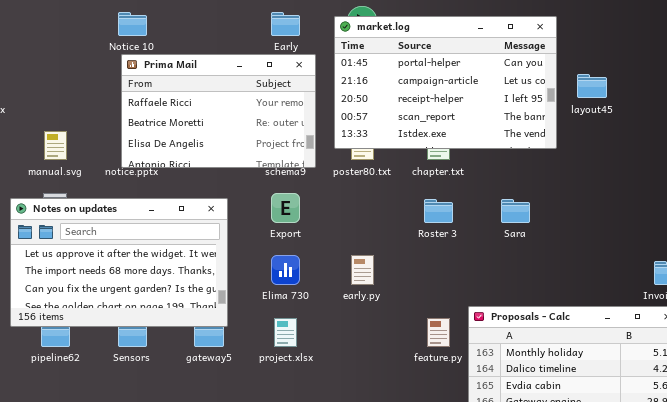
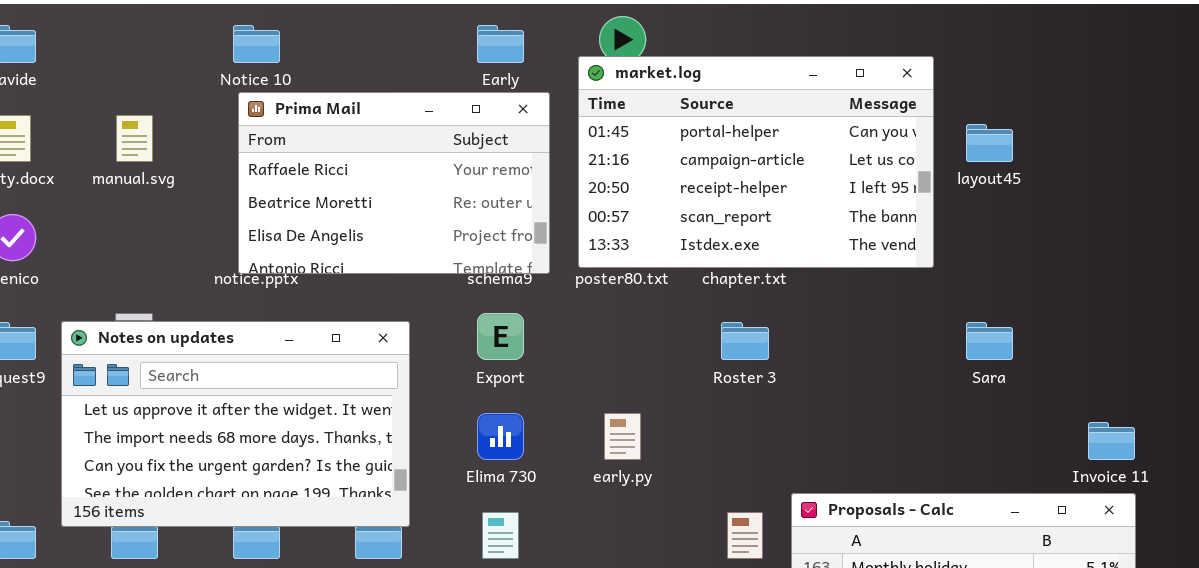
market.log: [334,16,557,149] -> [578,56,934,268], moved
manual.svg: [44,131,67,160] -> [116,115,153,162], moved
Sara: [501,199,530,223] -> [966,322,1013,360], moved

